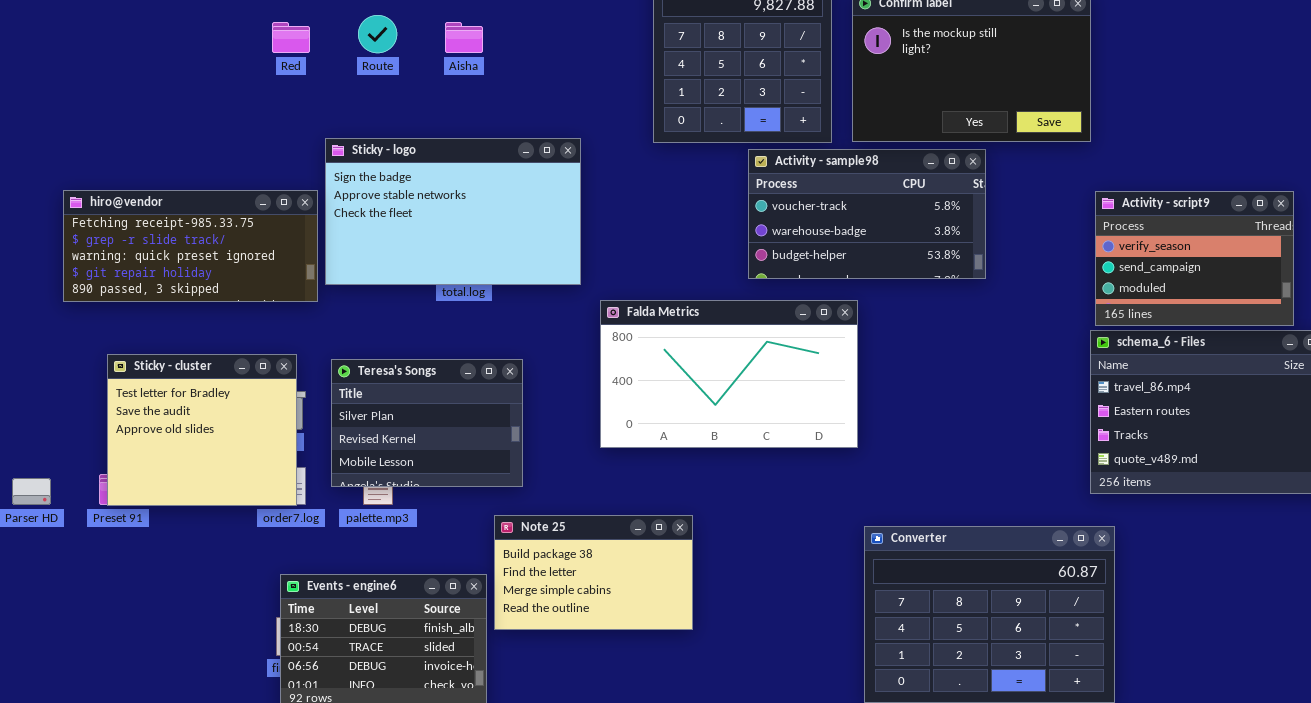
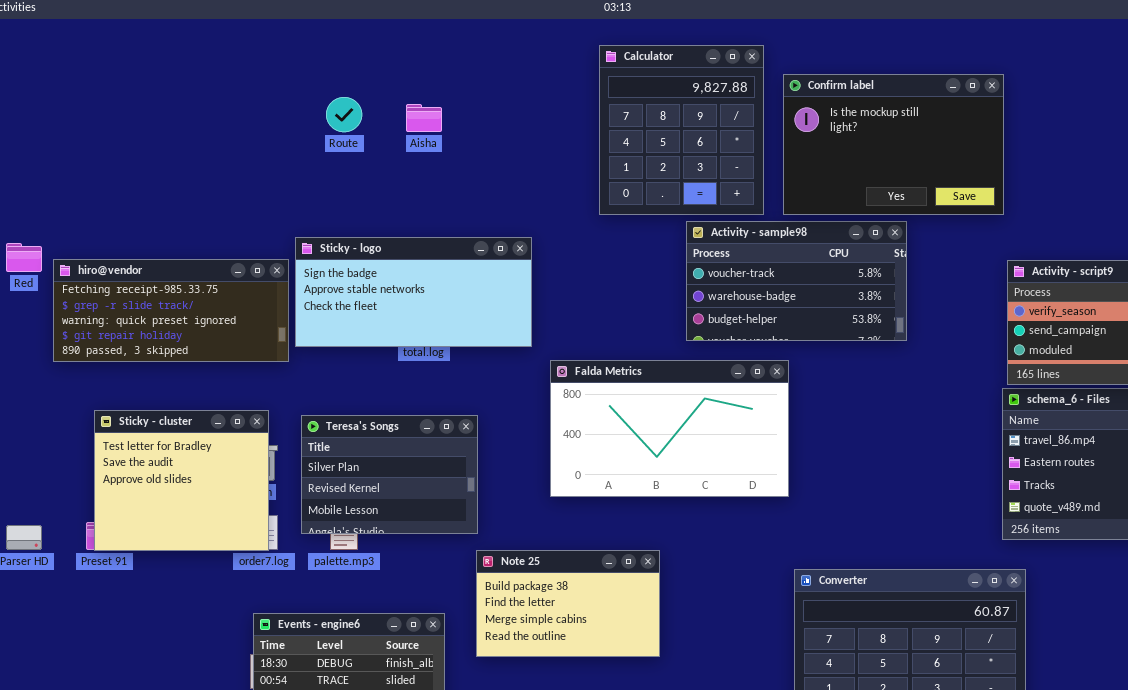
Red: [272,22,310,53] -> [6,243,42,272], moved
Sticky - logo: [325,138,581,285] -> [295,237,532,347], resized
Note 25: [494,515,693,630] -> [476,550,660,657], moved

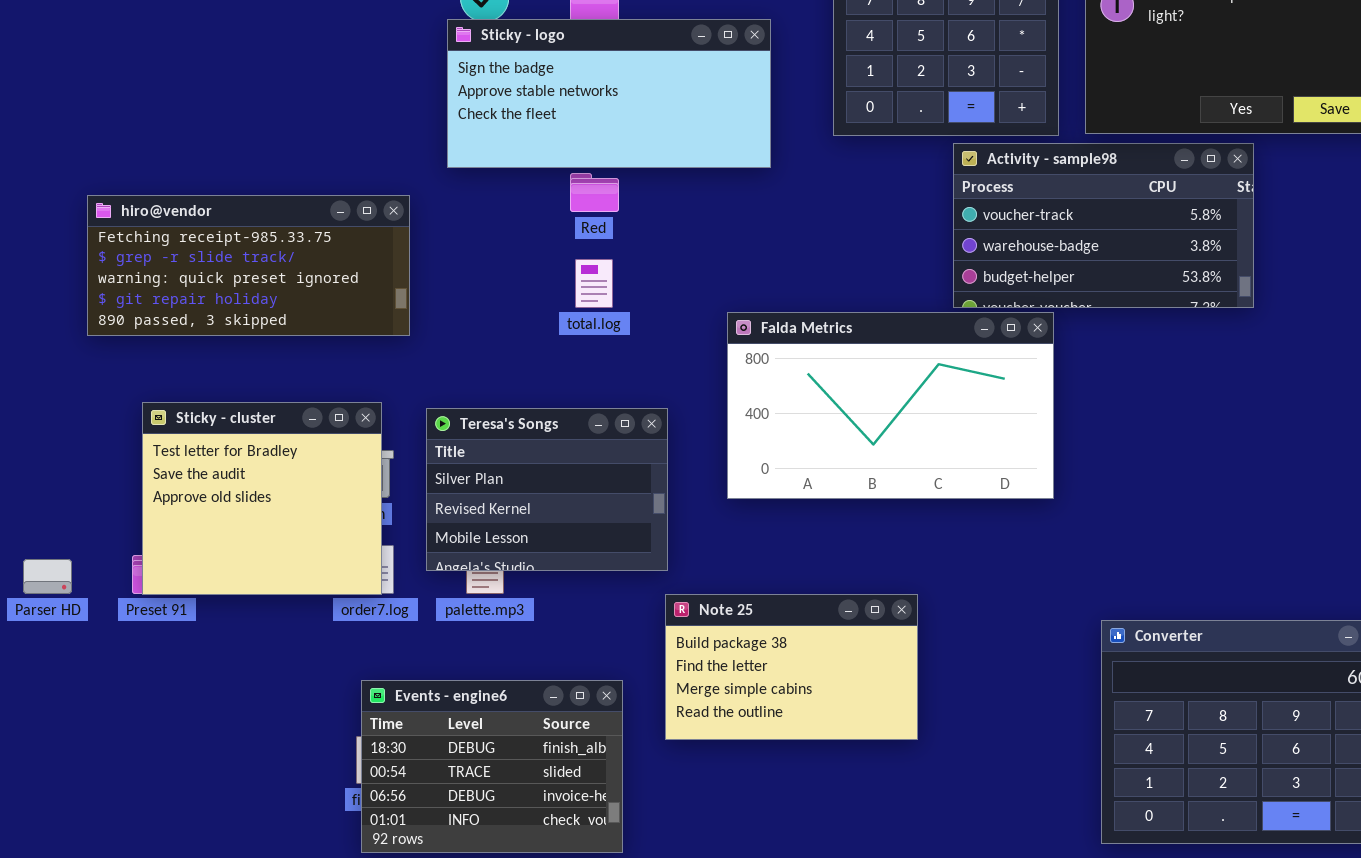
Sticky - logo: [295,237,532,347] -> [447,19,771,168], moved
Red: [6,243,42,272] -> [570,173,619,212], moved
Falda Metrics: [550,360,789,497] -> [727,312,1054,499], moved

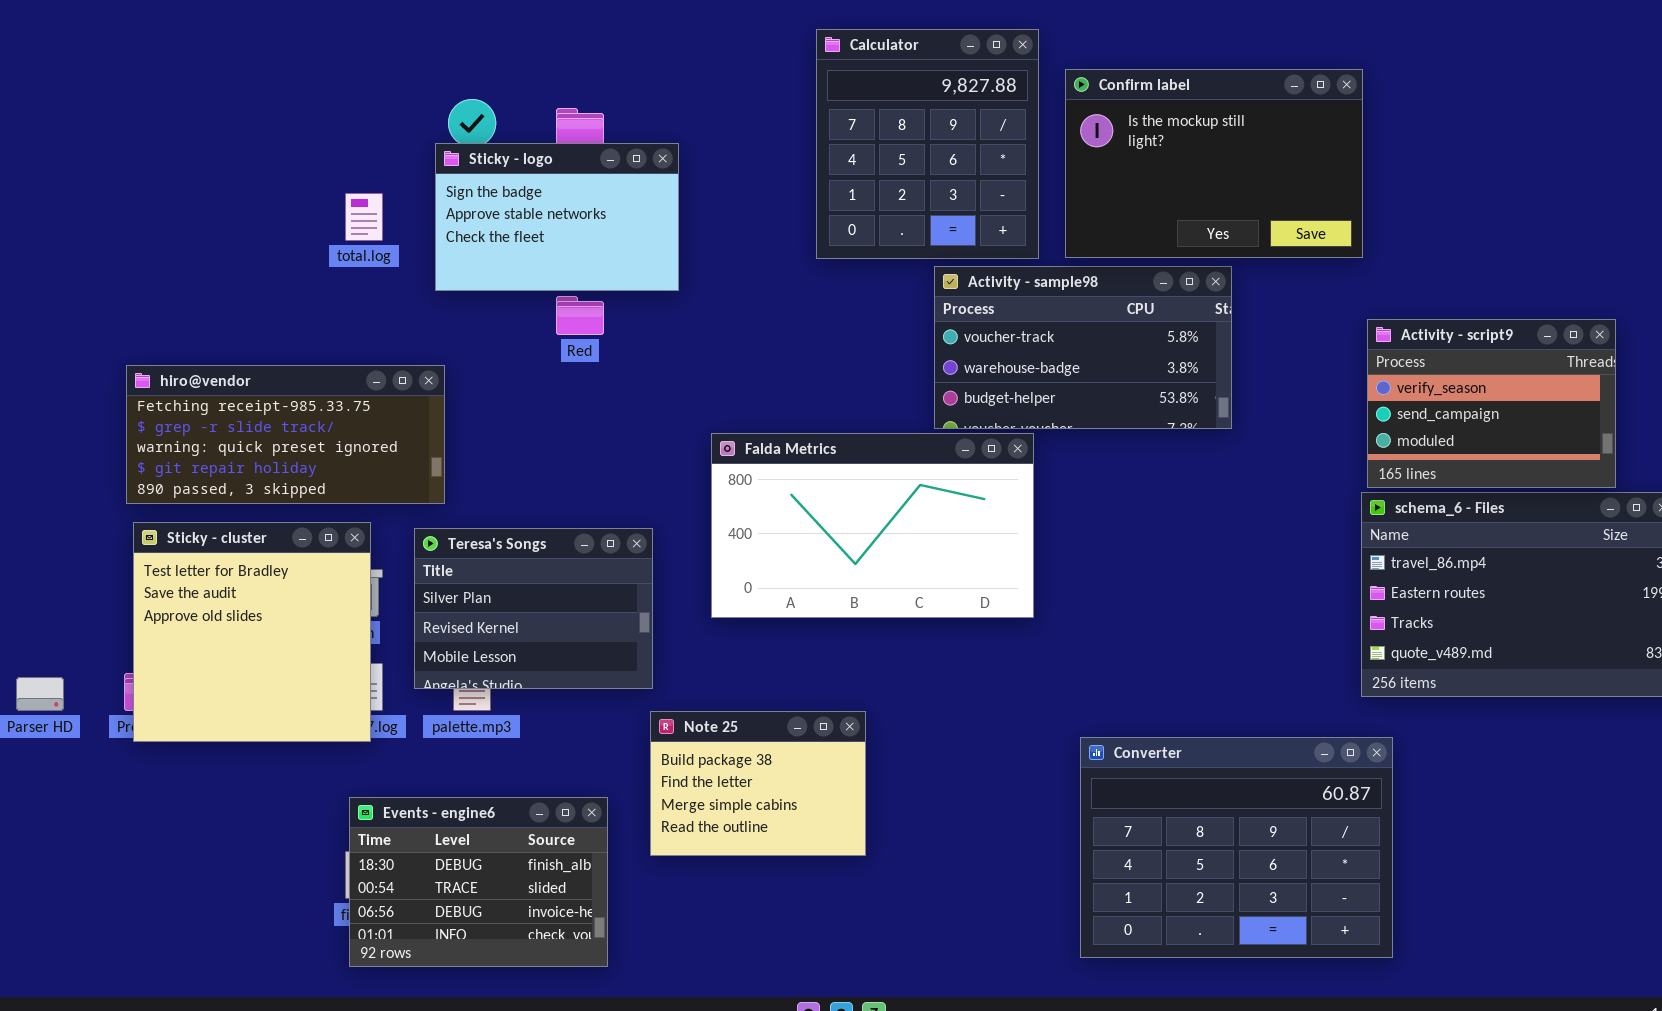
Sticky - logo: [447,19,771,168] -> [435,143,679,291], resized
hiro@vendor: [87,195,410,336] -> [126,365,445,504], moved
total.log: [575,259,613,308] -> [345,193,383,241], moved
Sticky - cluster: [142,402,382,595] -> [133,522,371,742], resized
Note 25: [665,594,918,740] -> [650,711,866,856], resized

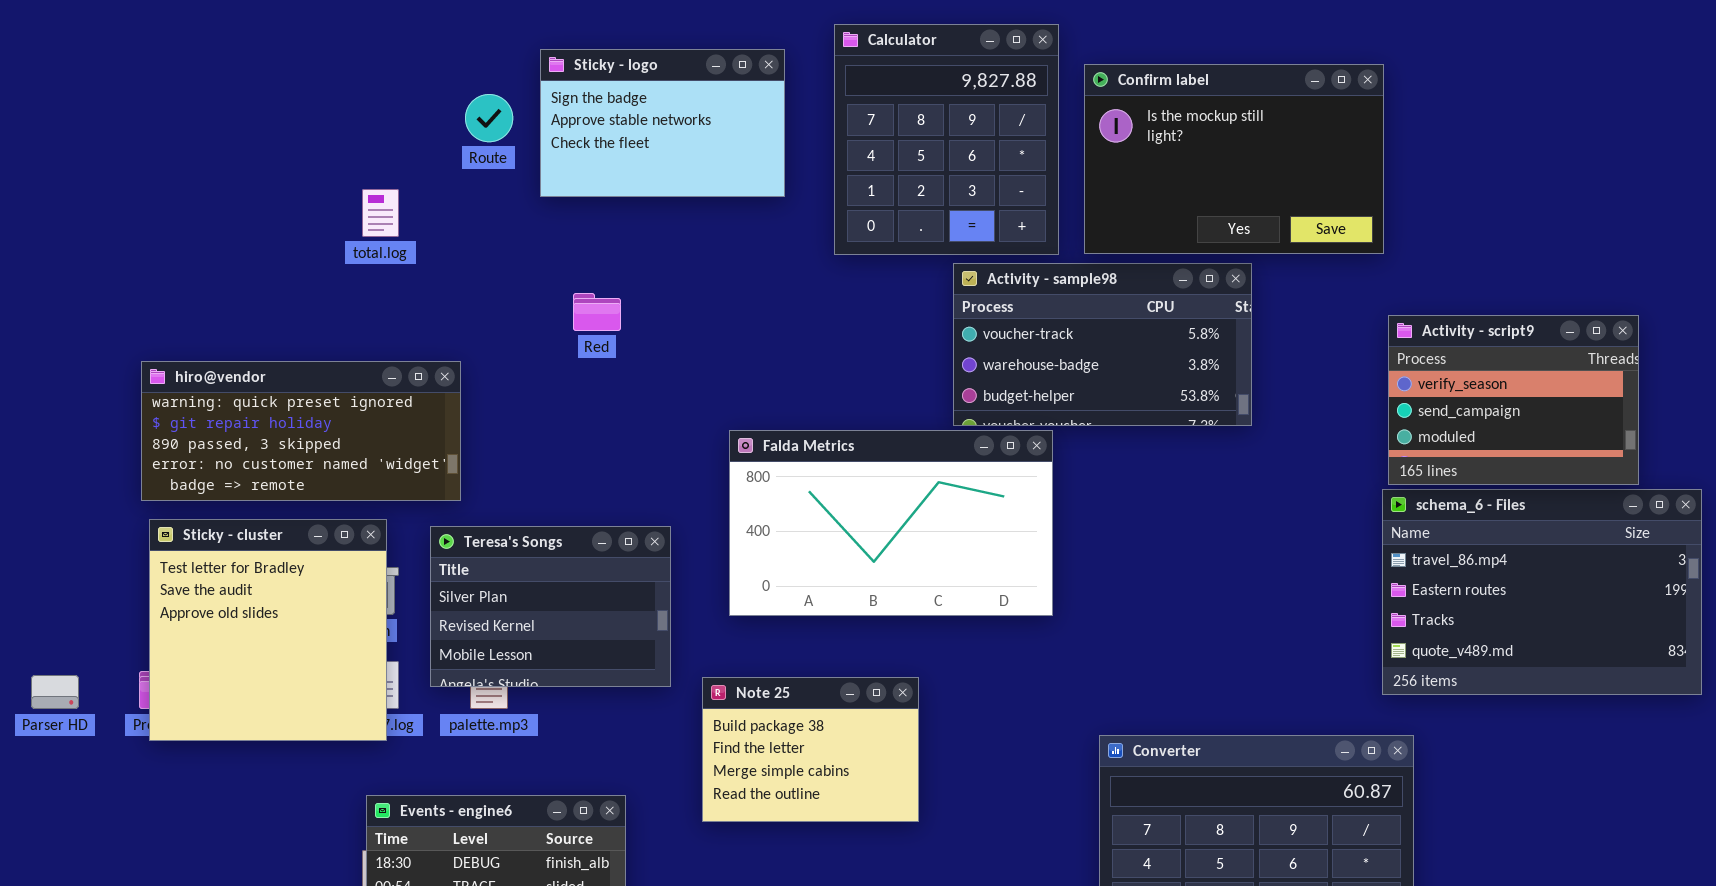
Sticky - logo: [435,143,679,291] -> [540,49,785,197], moved
hiro@vendor: [126,365,445,504] -> [141,361,461,501], scrolled down 2 rows
Note 25: [650,711,866,856] -> [702,677,919,822], moved

